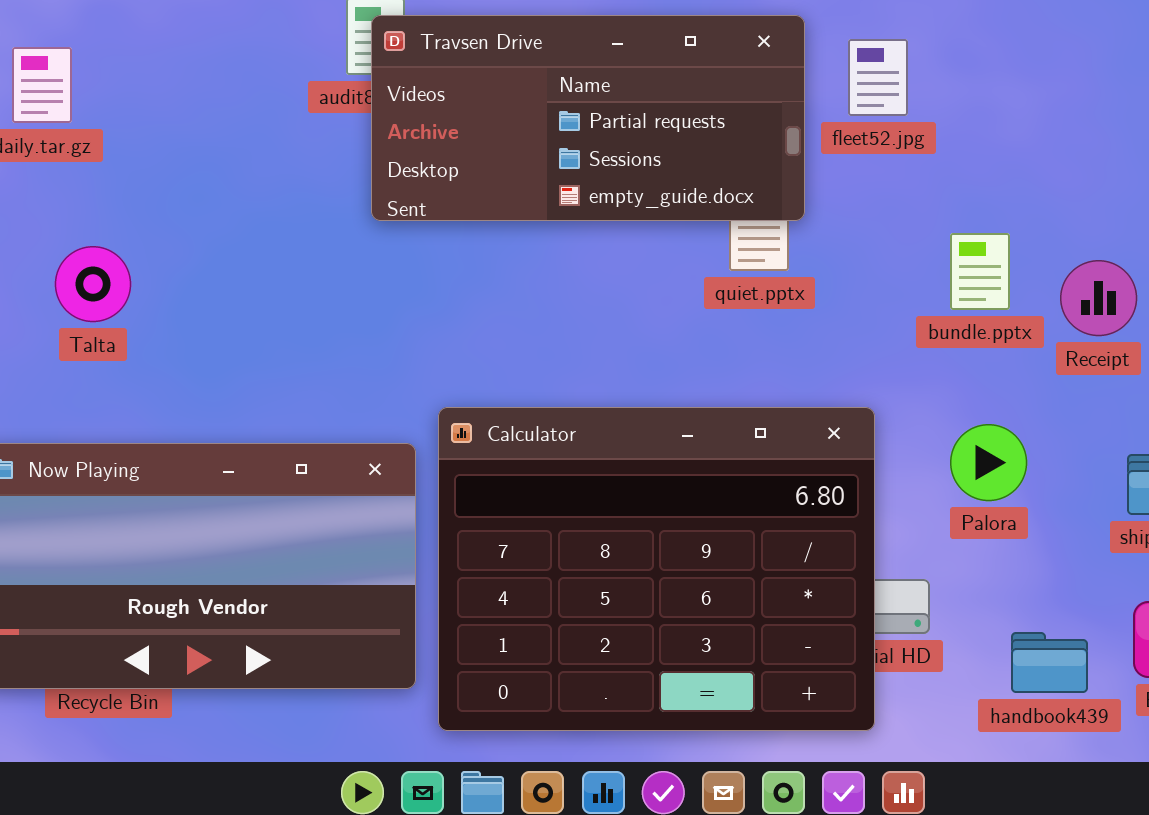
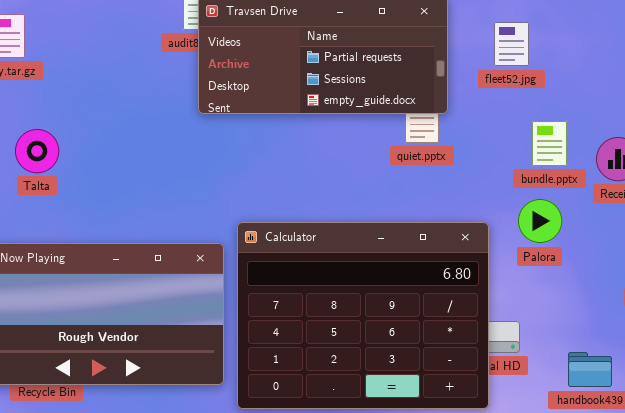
fleet52.jpg: [848,39,908,116] -> [494,22,529,66], moved
Palora: [950,424,1027,501] -> [518,199,562,243], moved

